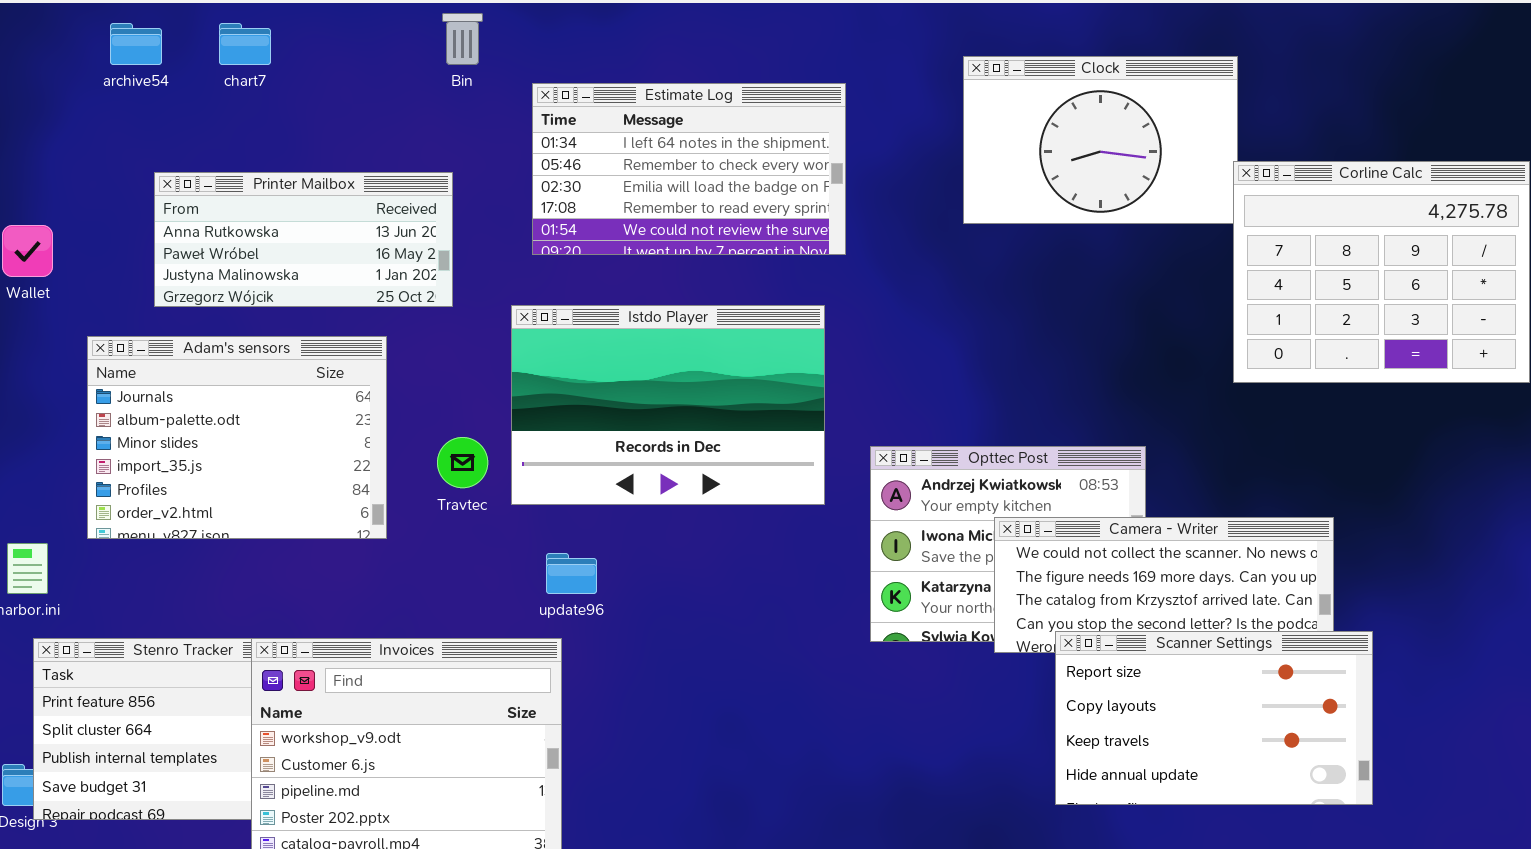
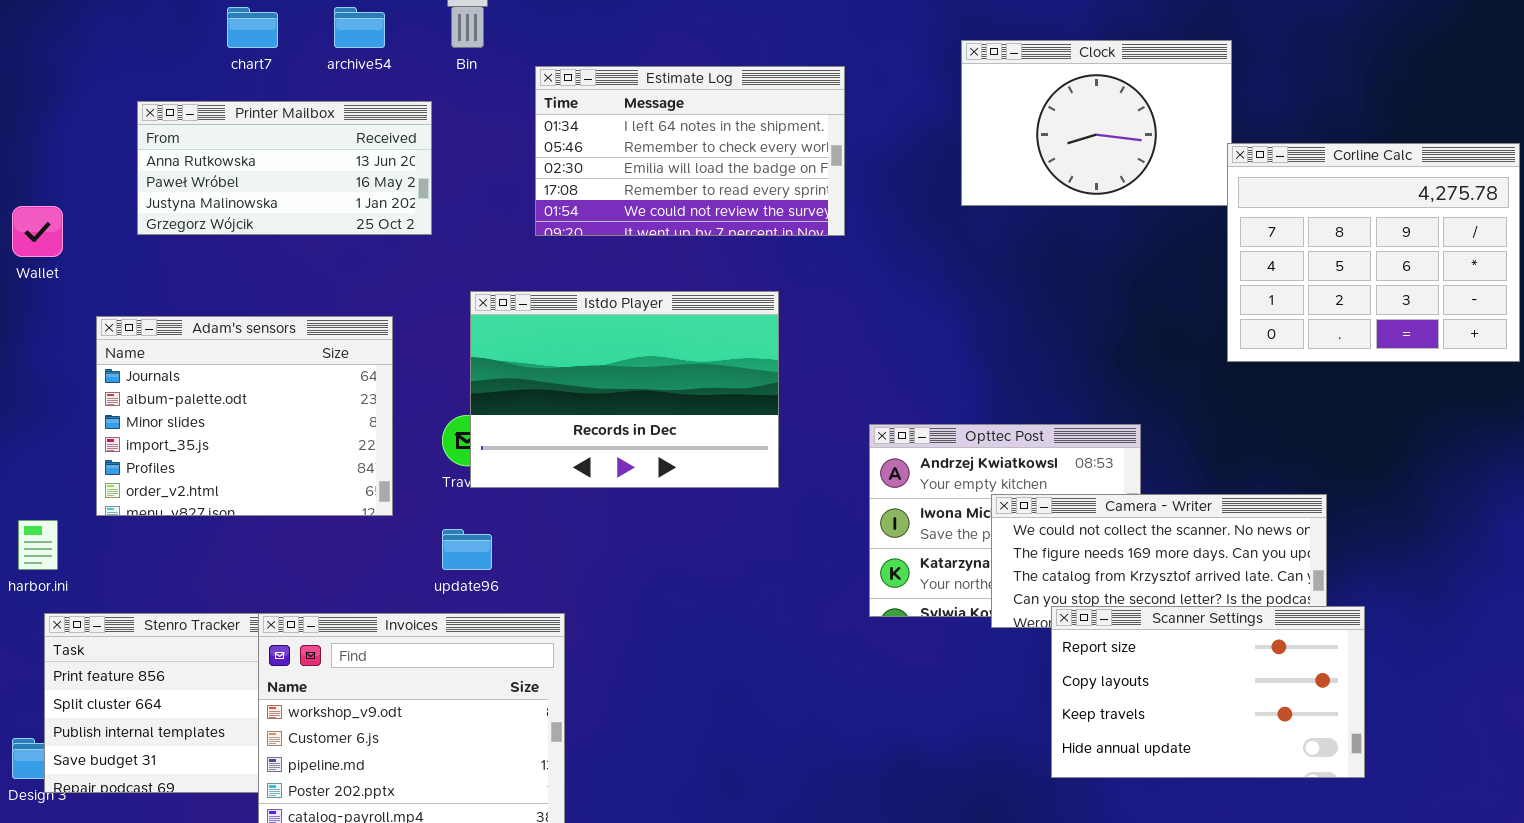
archive54: [110,23,162,65] -> [334,7,385,48], moved
Printer Mailbox: [154,172,453,307] -> [137,101,432,235], moved
Istdo Player: [511,305,825,505] -> [470,291,779,488], moved
update96: [546,553,597,594] -> [442,529,492,570], moved

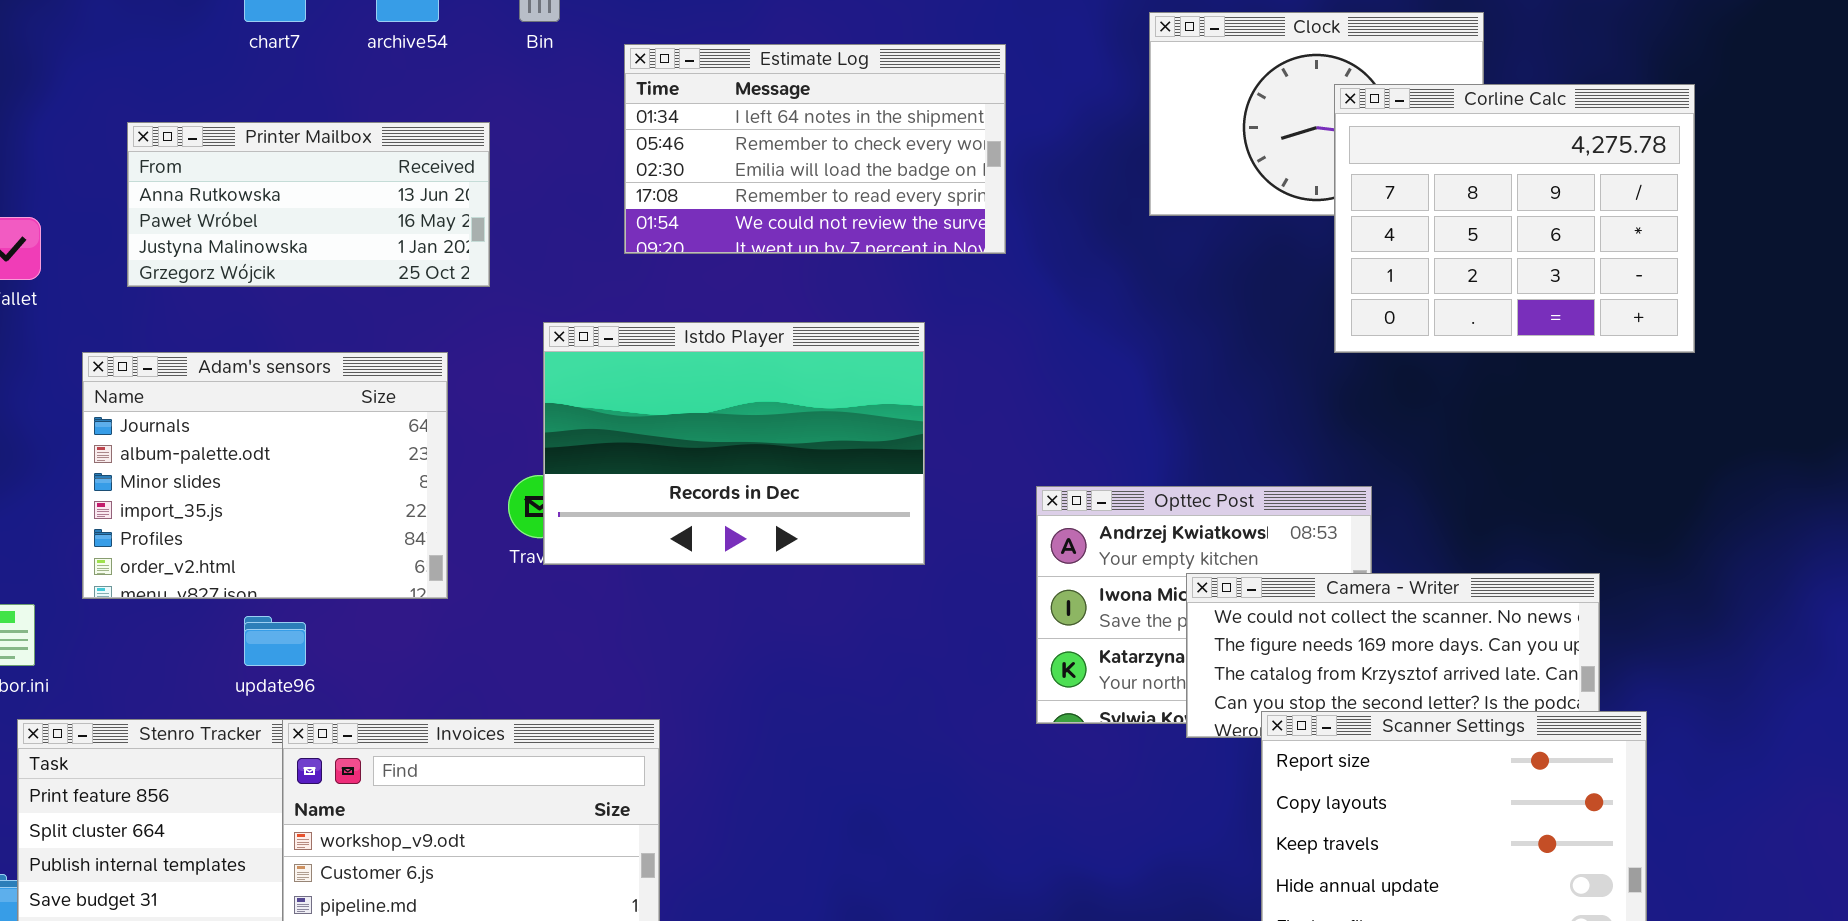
Printer Mailbox: [137,101,432,235] -> [127,122,490,287], moved
Corline Calc: [1227,143,1520,362] -> [1334,84,1695,353], moved
update96: [442,529,492,570] -> [244,616,306,666], moved

